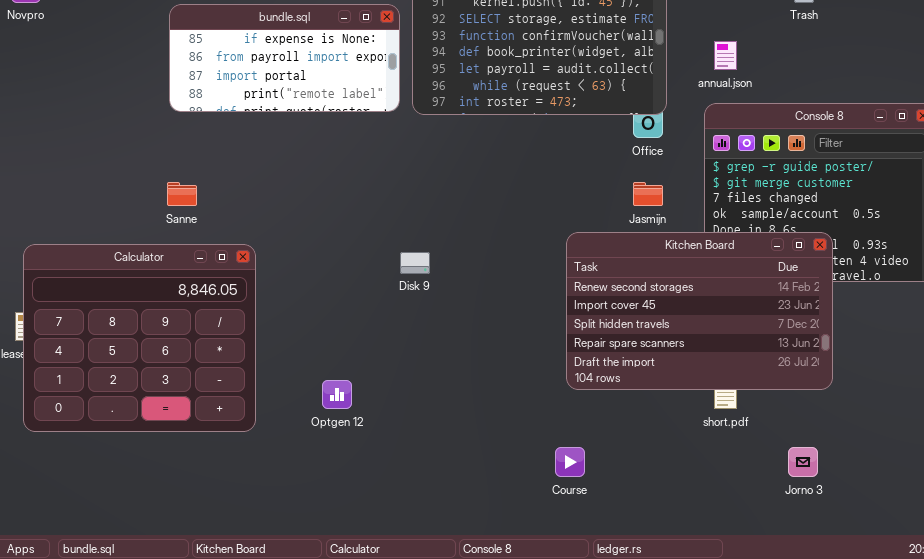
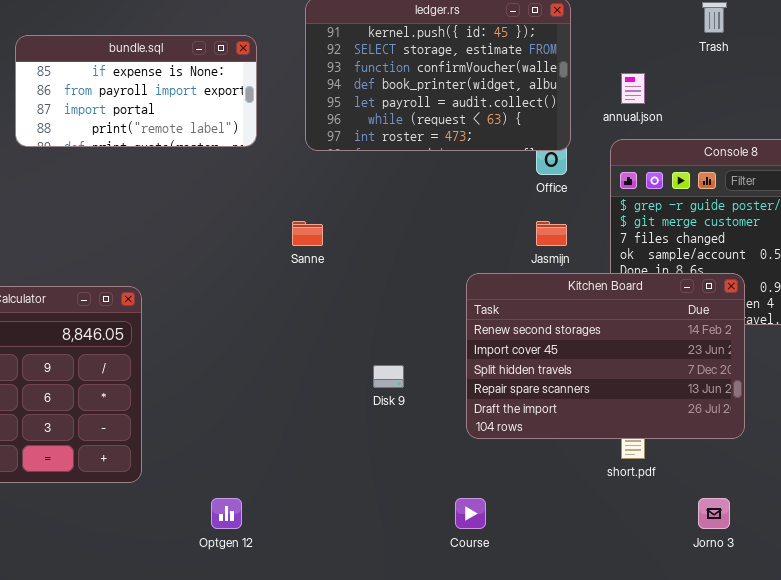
bundle.sql: [169,4,400,112] -> [15,35,257,147], moved
Sanne: [167,182,197,206] -> [292,221,323,246], moved
Disk 9: [400,252,430,274] -> [373,365,404,388], moved
Optgen 12: [322,380,352,409] -> [211,498,242,529], moved

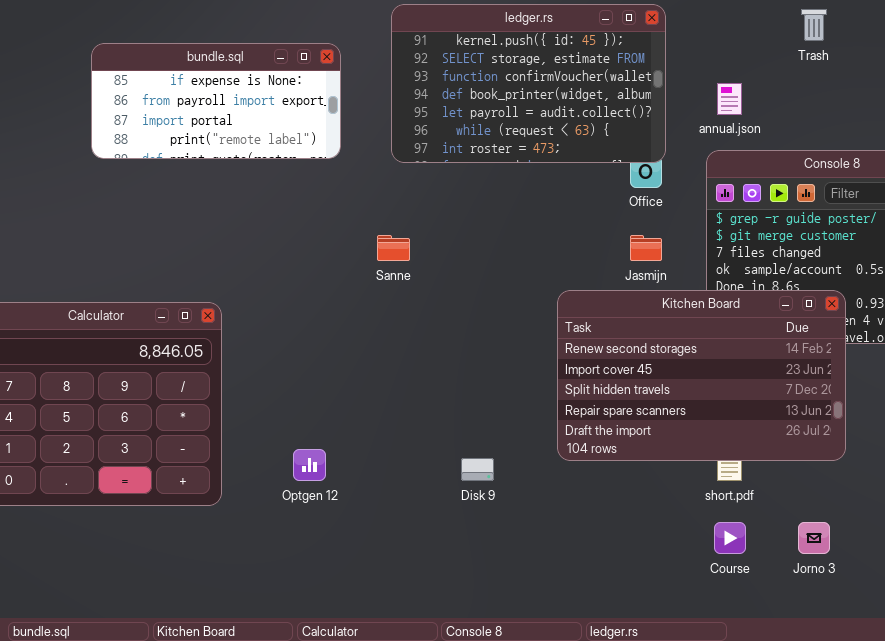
Disk 9: [373,365,404,388] -> [461,458,494,481], moved
Optgen 12: [211,498,242,529] -> [293,449,326,481], moved
Course: [455,498,486,529] -> [714,522,746,554], moved

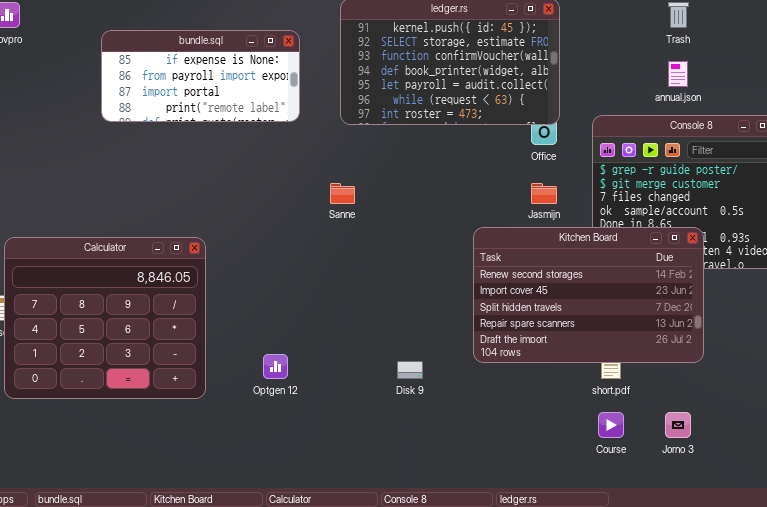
annual.json: [717,83,742,115] -> [668,61,688,87], moved

